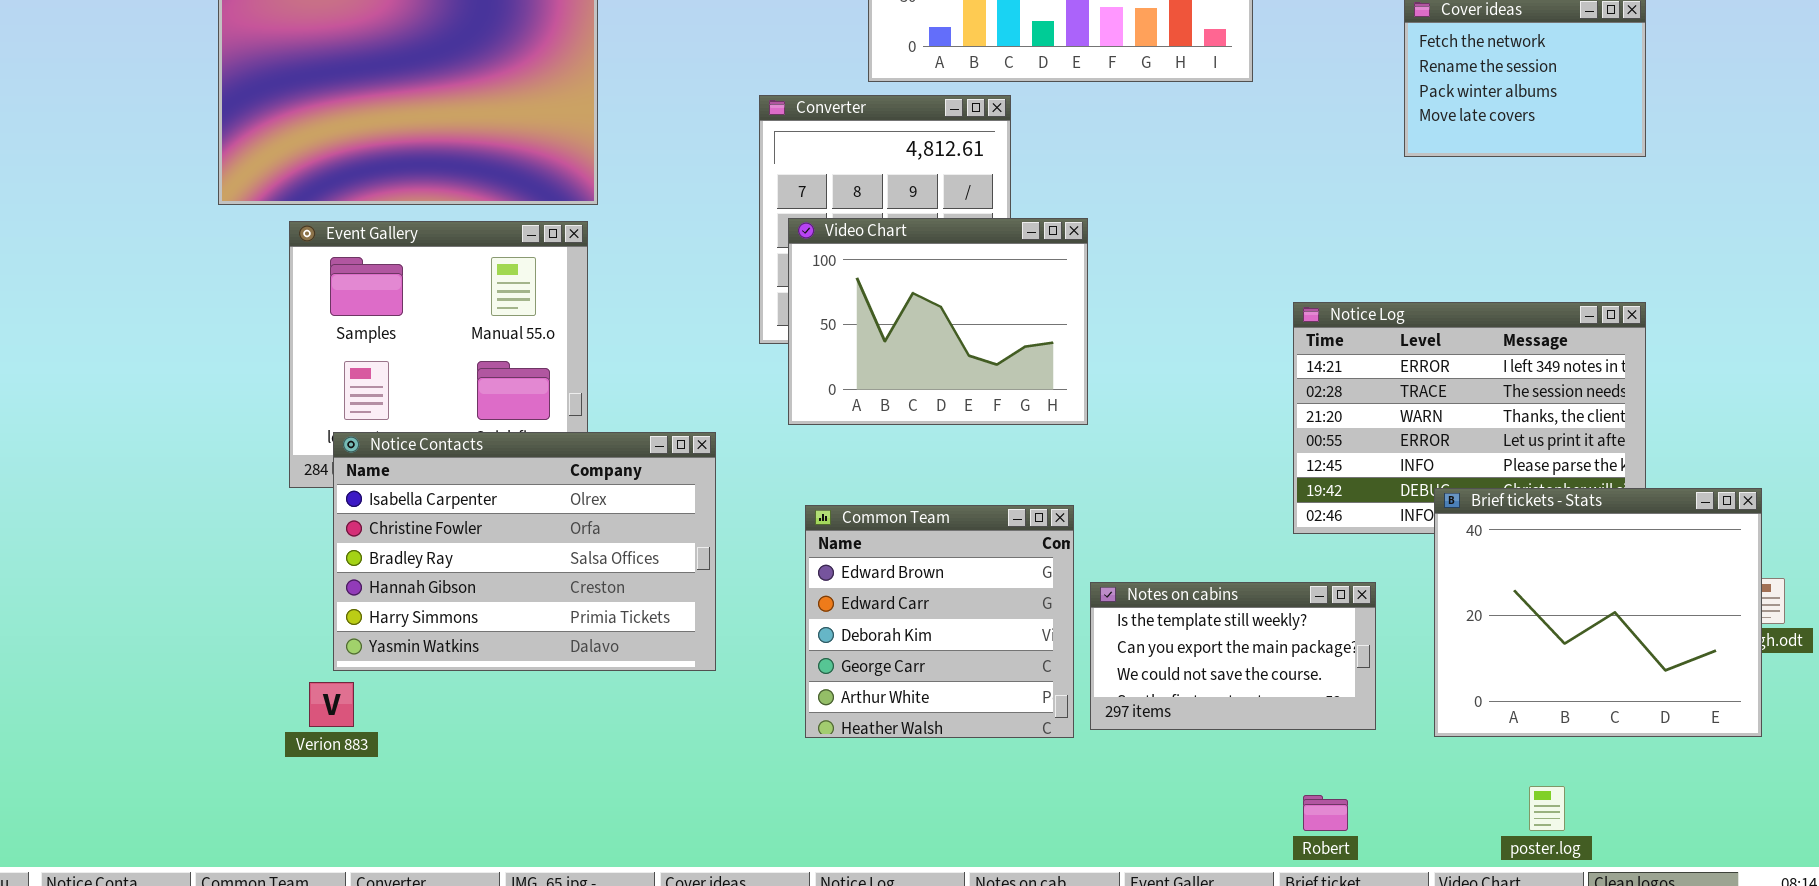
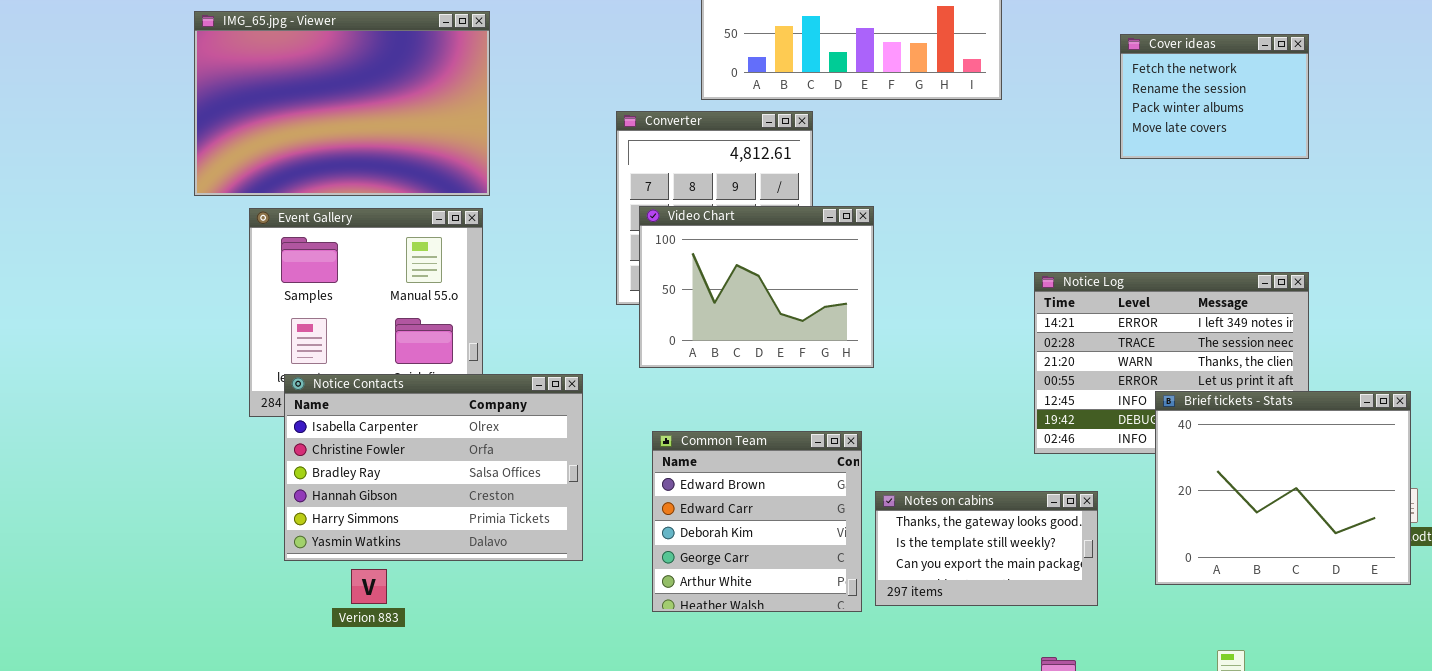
Brief tickets - Stats: [1434,488,1762,737] -> [1155,391,1411,585], moved
Notes on cabins: [1090,582,1376,730] -> [875,491,1098,606], scrolled up 1 row
Verion 883: [309,682,354,727] -> [351,569,387,604], moved

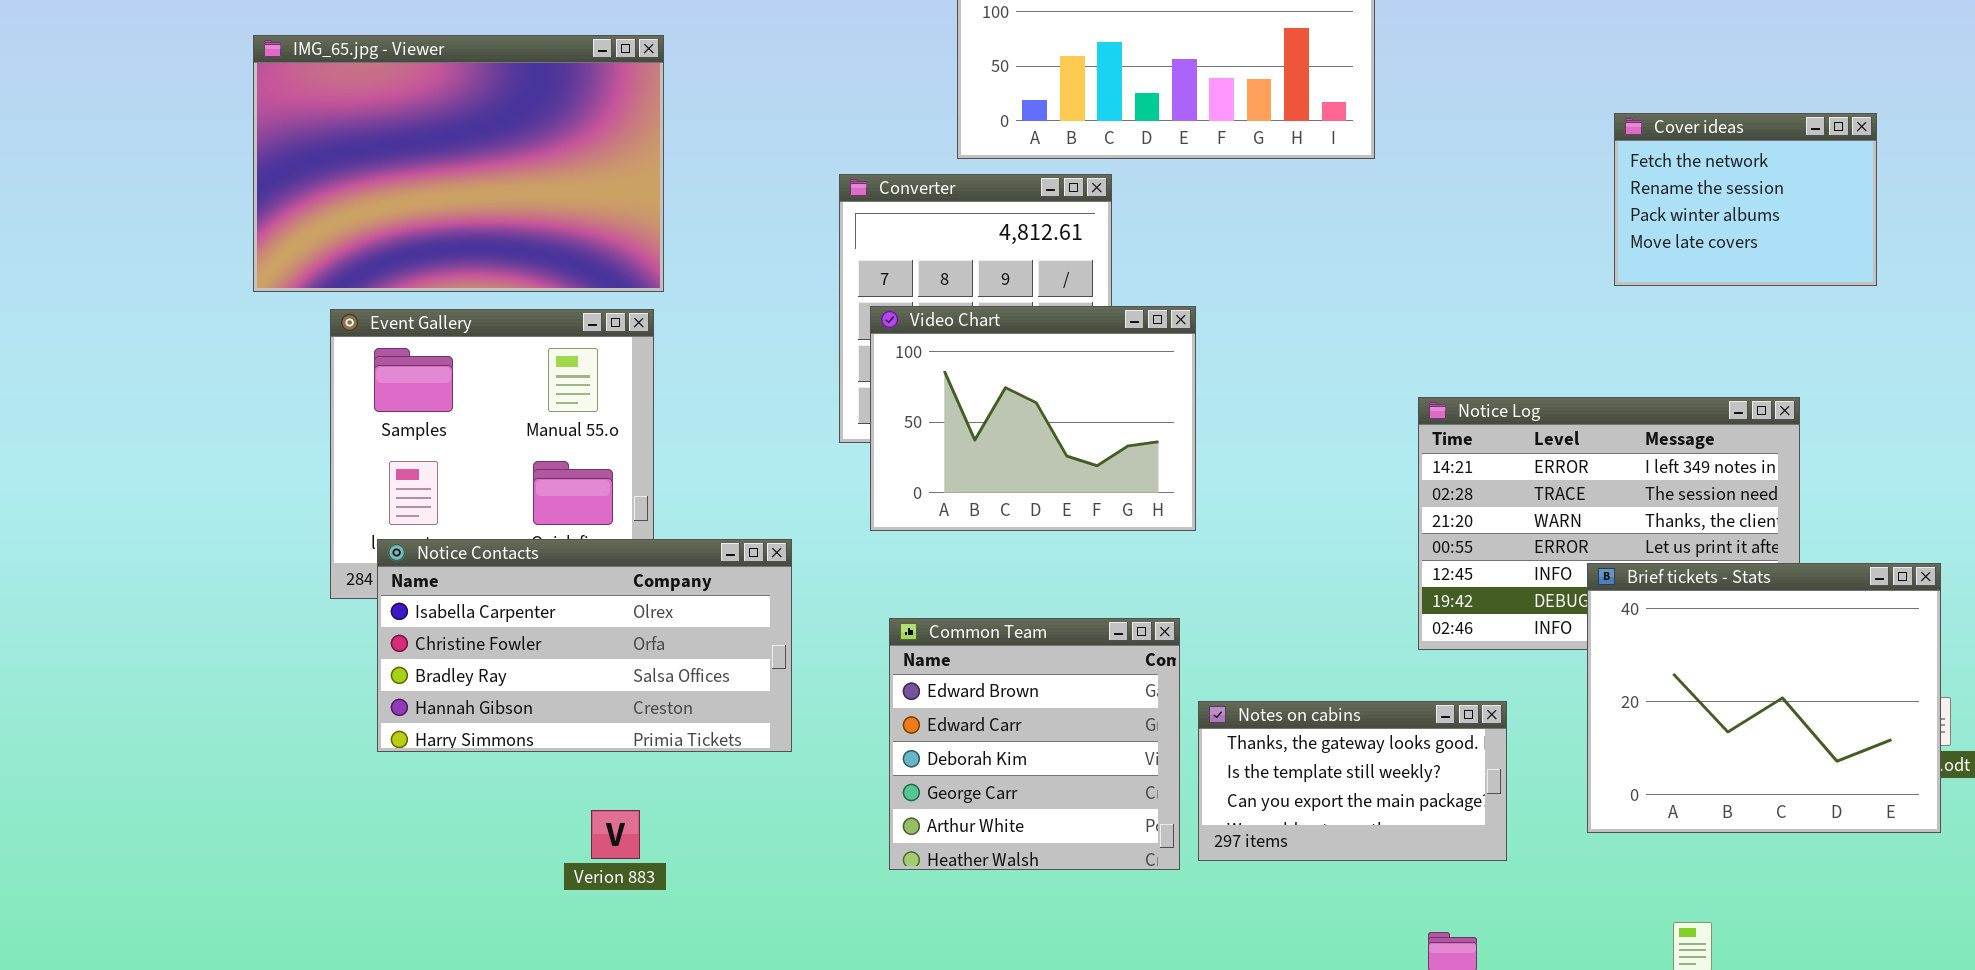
Cover ideas: [1120,34,1309,159] -> [1614,113,1877,286], moved
Notice Contacts: [284,374,583,561] -> [377,539,792,752], resized
Verion 883: [351,569,387,604] -> [591,810,640,859], moved

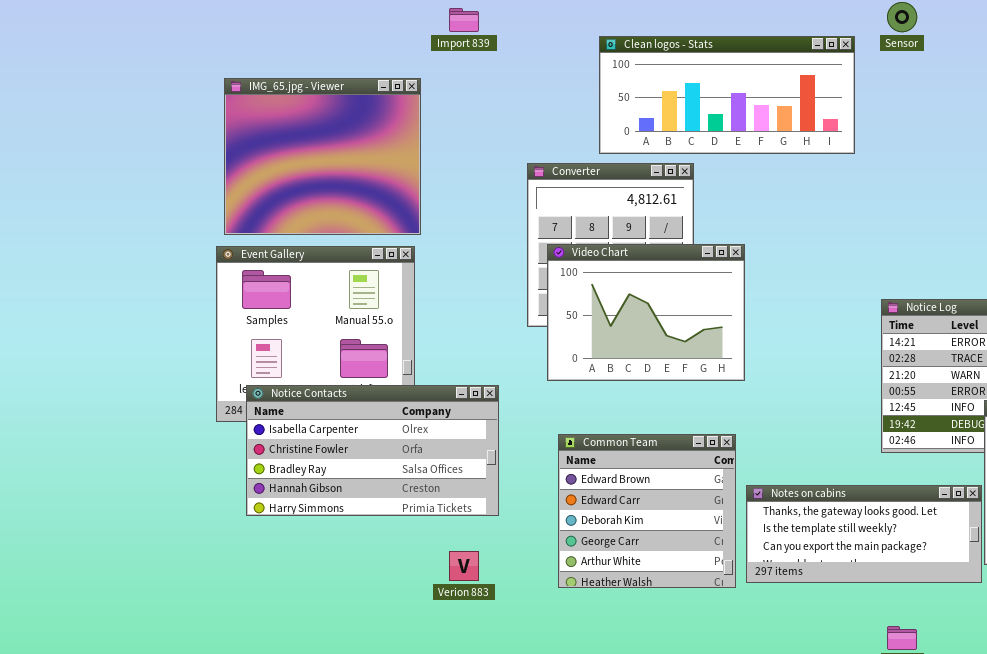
IMG_65.jpg - Viewer: [253,35,664,292] -> [224,78,421,235], resized
Notes on cabins: [1198,701,1507,861] -> [746,485,982,583], resized
Verion 883: [591,810,640,859] -> [449,551,479,581], moved

